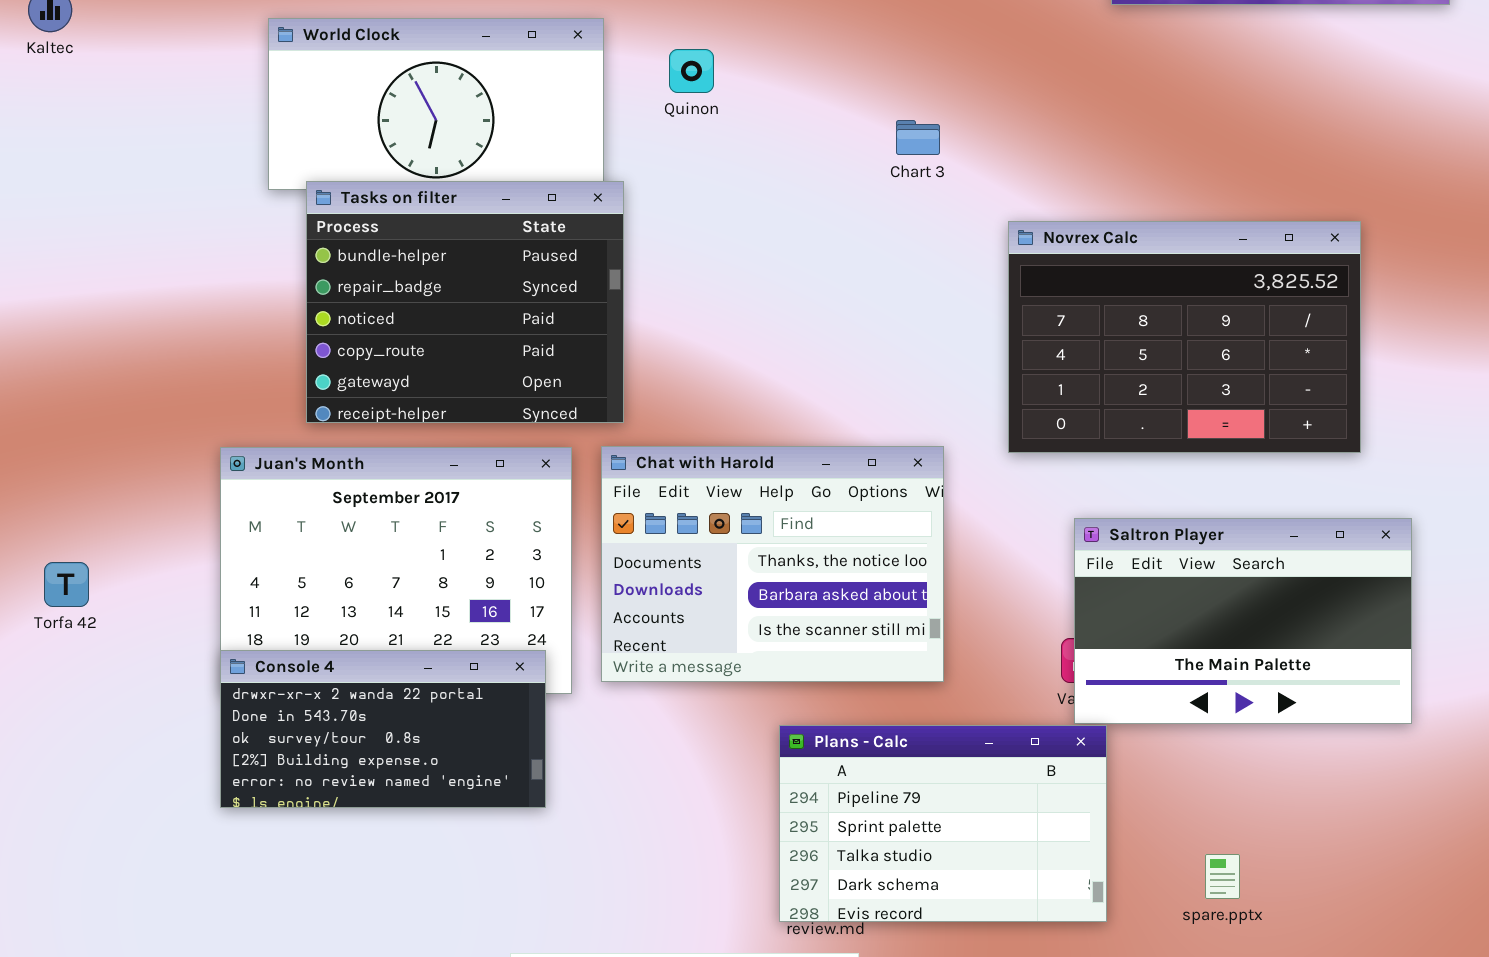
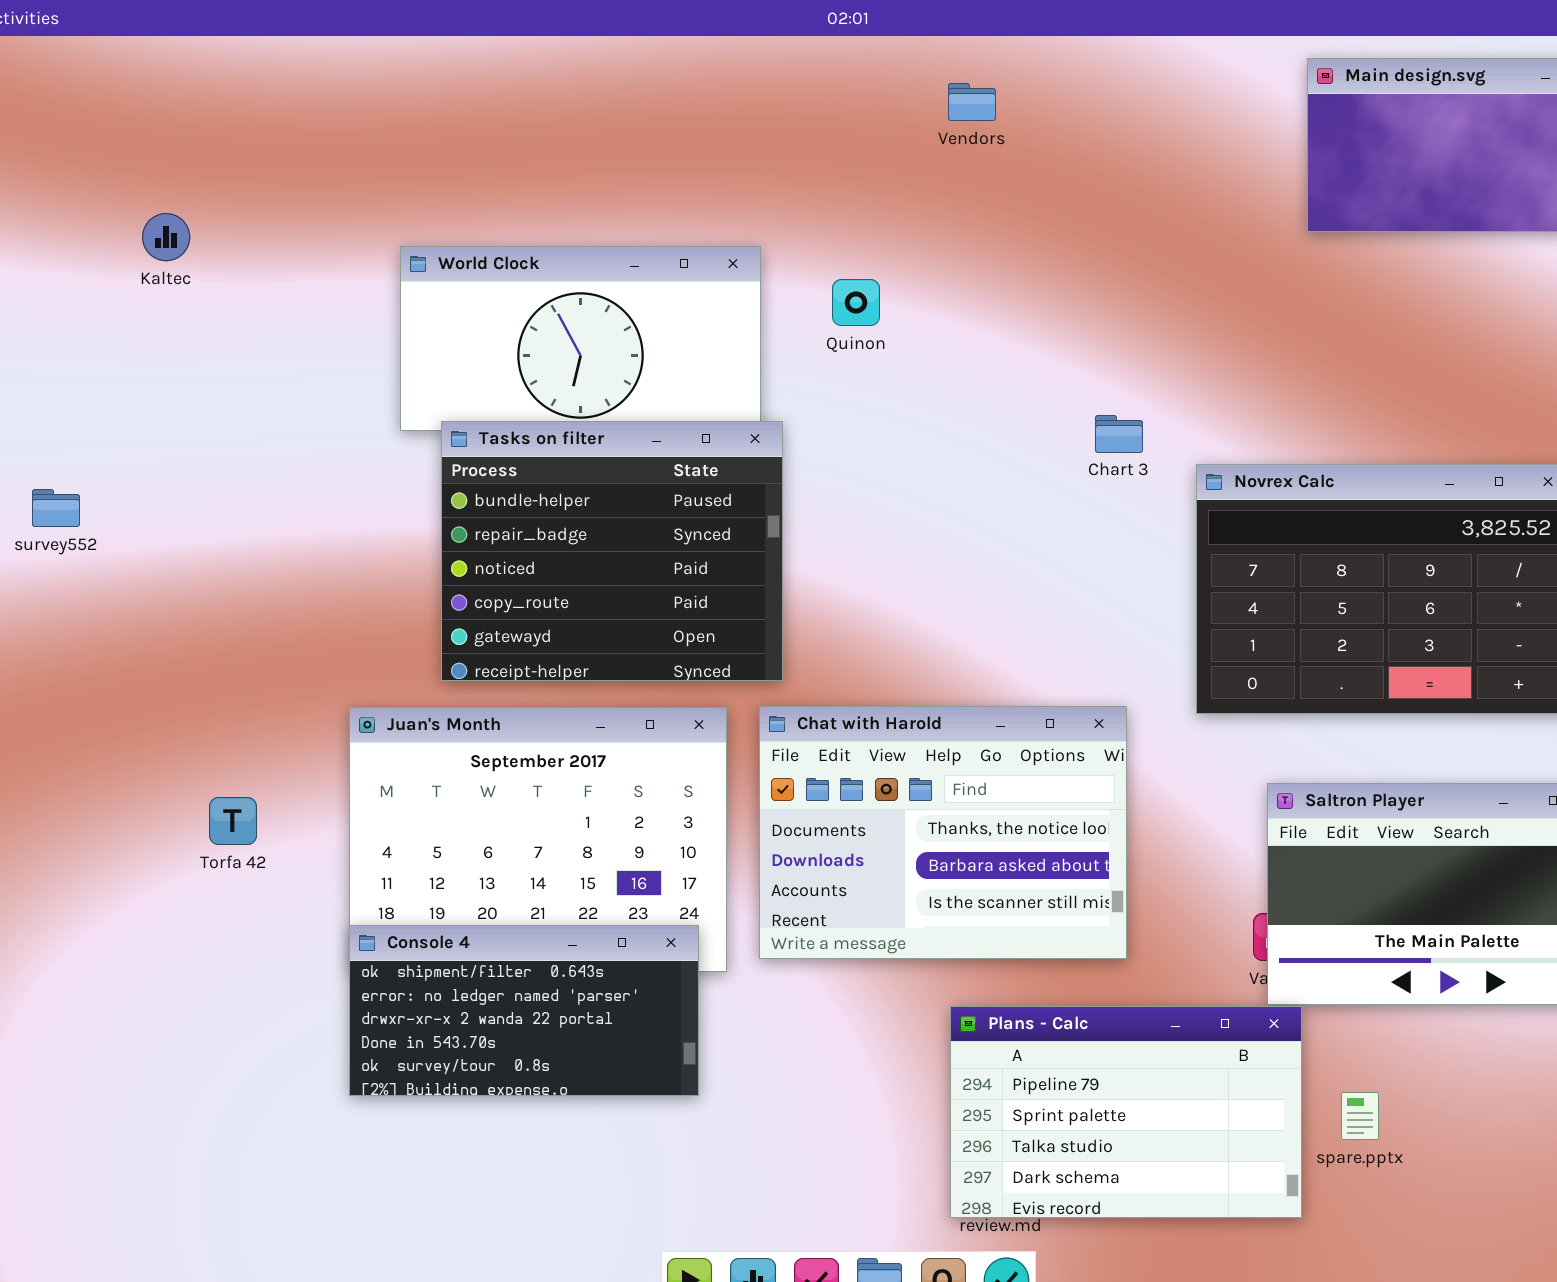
Chart 3: [896,120,940,155] -> [1095,415,1143,453], moved
Torfa 42: [44,562,89,607] -> [209,797,257,845], moved
Console 4: [220,650,546,808] -> [349,925,699,1096], scrolled up 2 rows
spare.pptx: [1205,854,1240,899] -> [1341,1092,1379,1140], moved

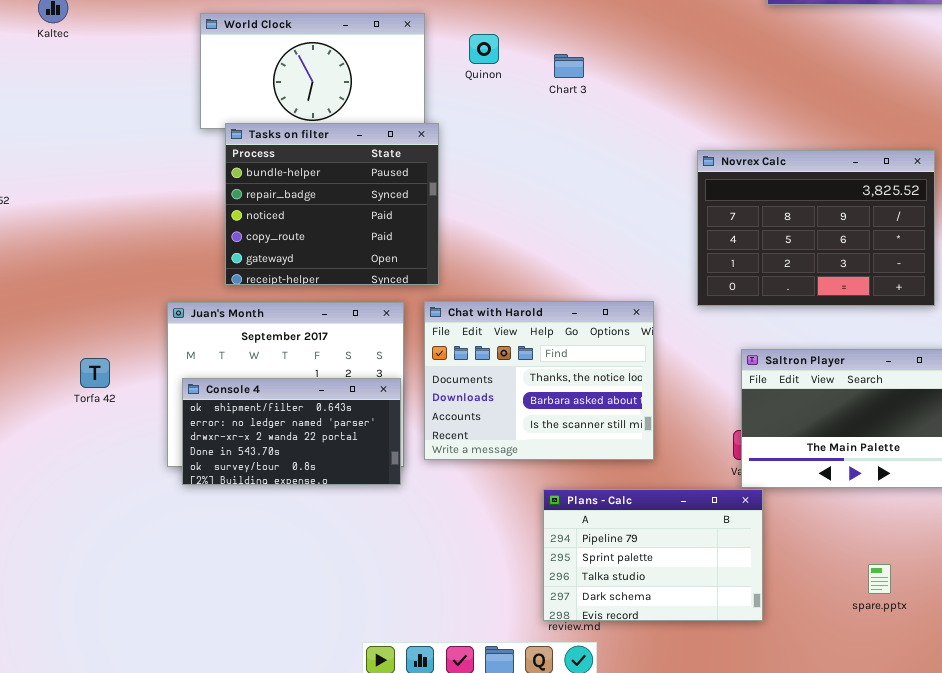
Chart 3: [1095,415,1143,453] -> [554,54,584,78], moved
Console 4: [349,925,699,1096] -> [182,378,401,485], moved
spare.pptx: [1341,1092,1379,1140] -> [868,564,891,594], moved

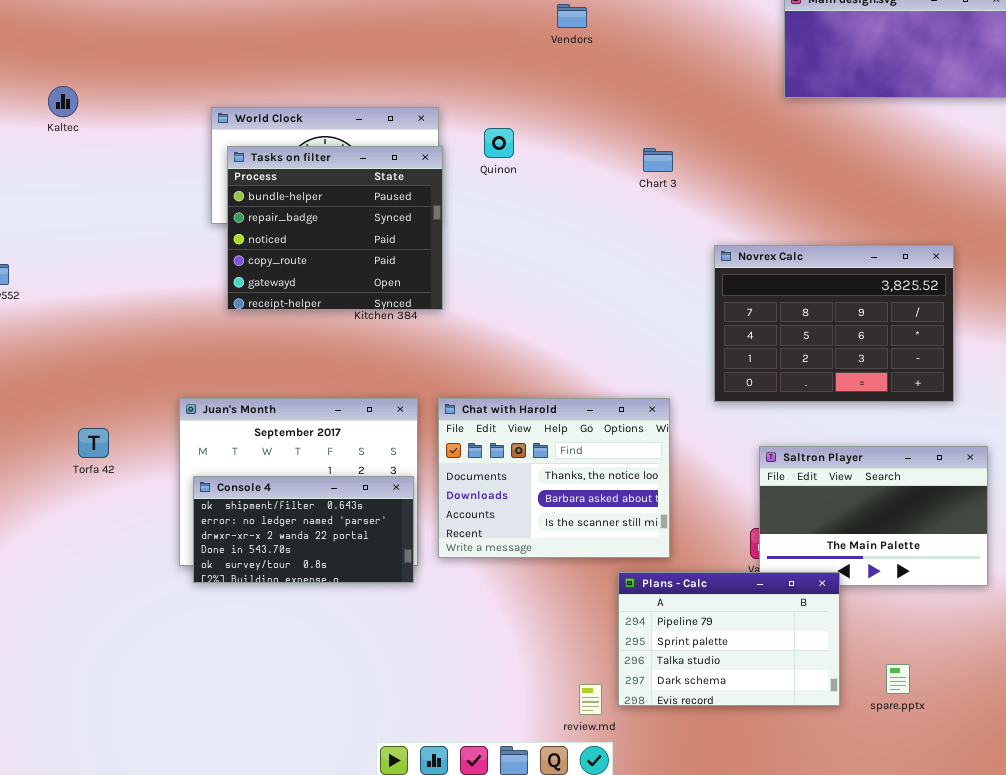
Chart 3: [554,54,584,78] -> [643,148,673,172], moved
Tasks on filter: [225,123,439,285] -> [227,146,443,310], moved
Torfa 42: [80,358,110,388] -> [78,428,109,458], moved
Plans - Calc: [543,489,763,621] -> [618,572,840,706], moved

